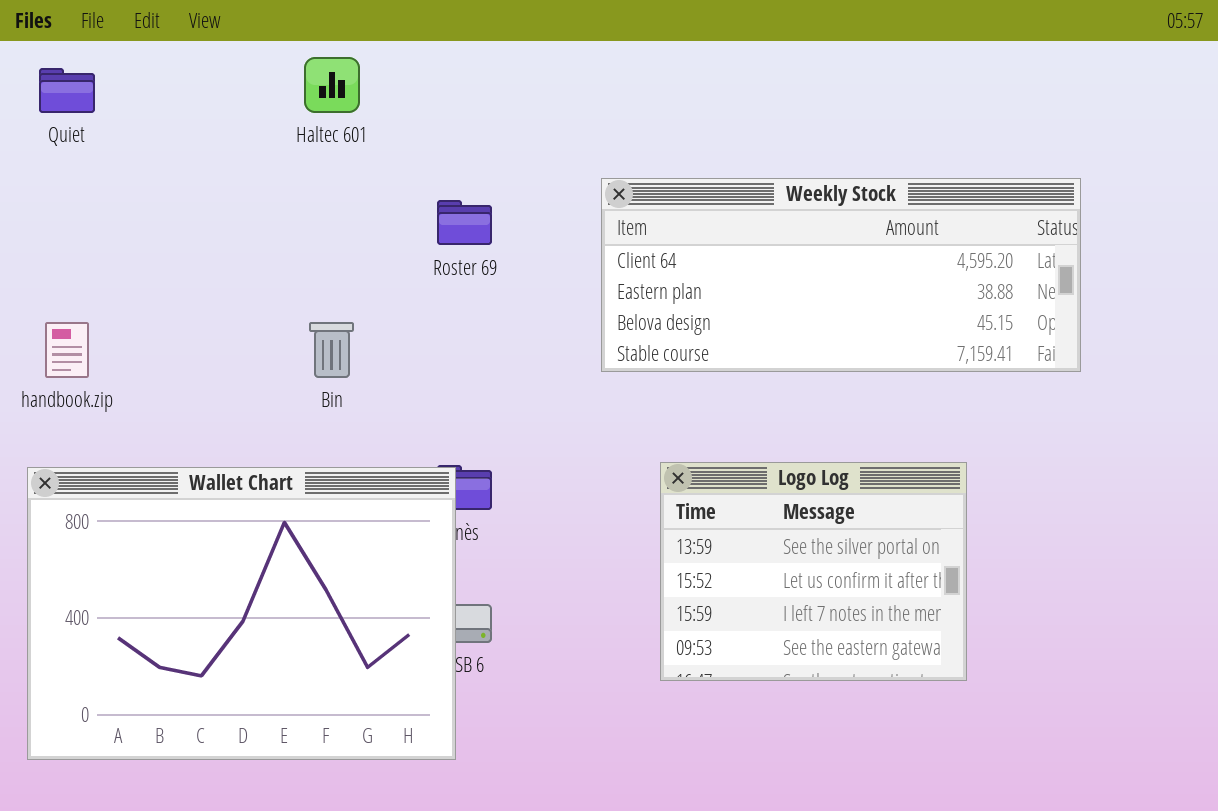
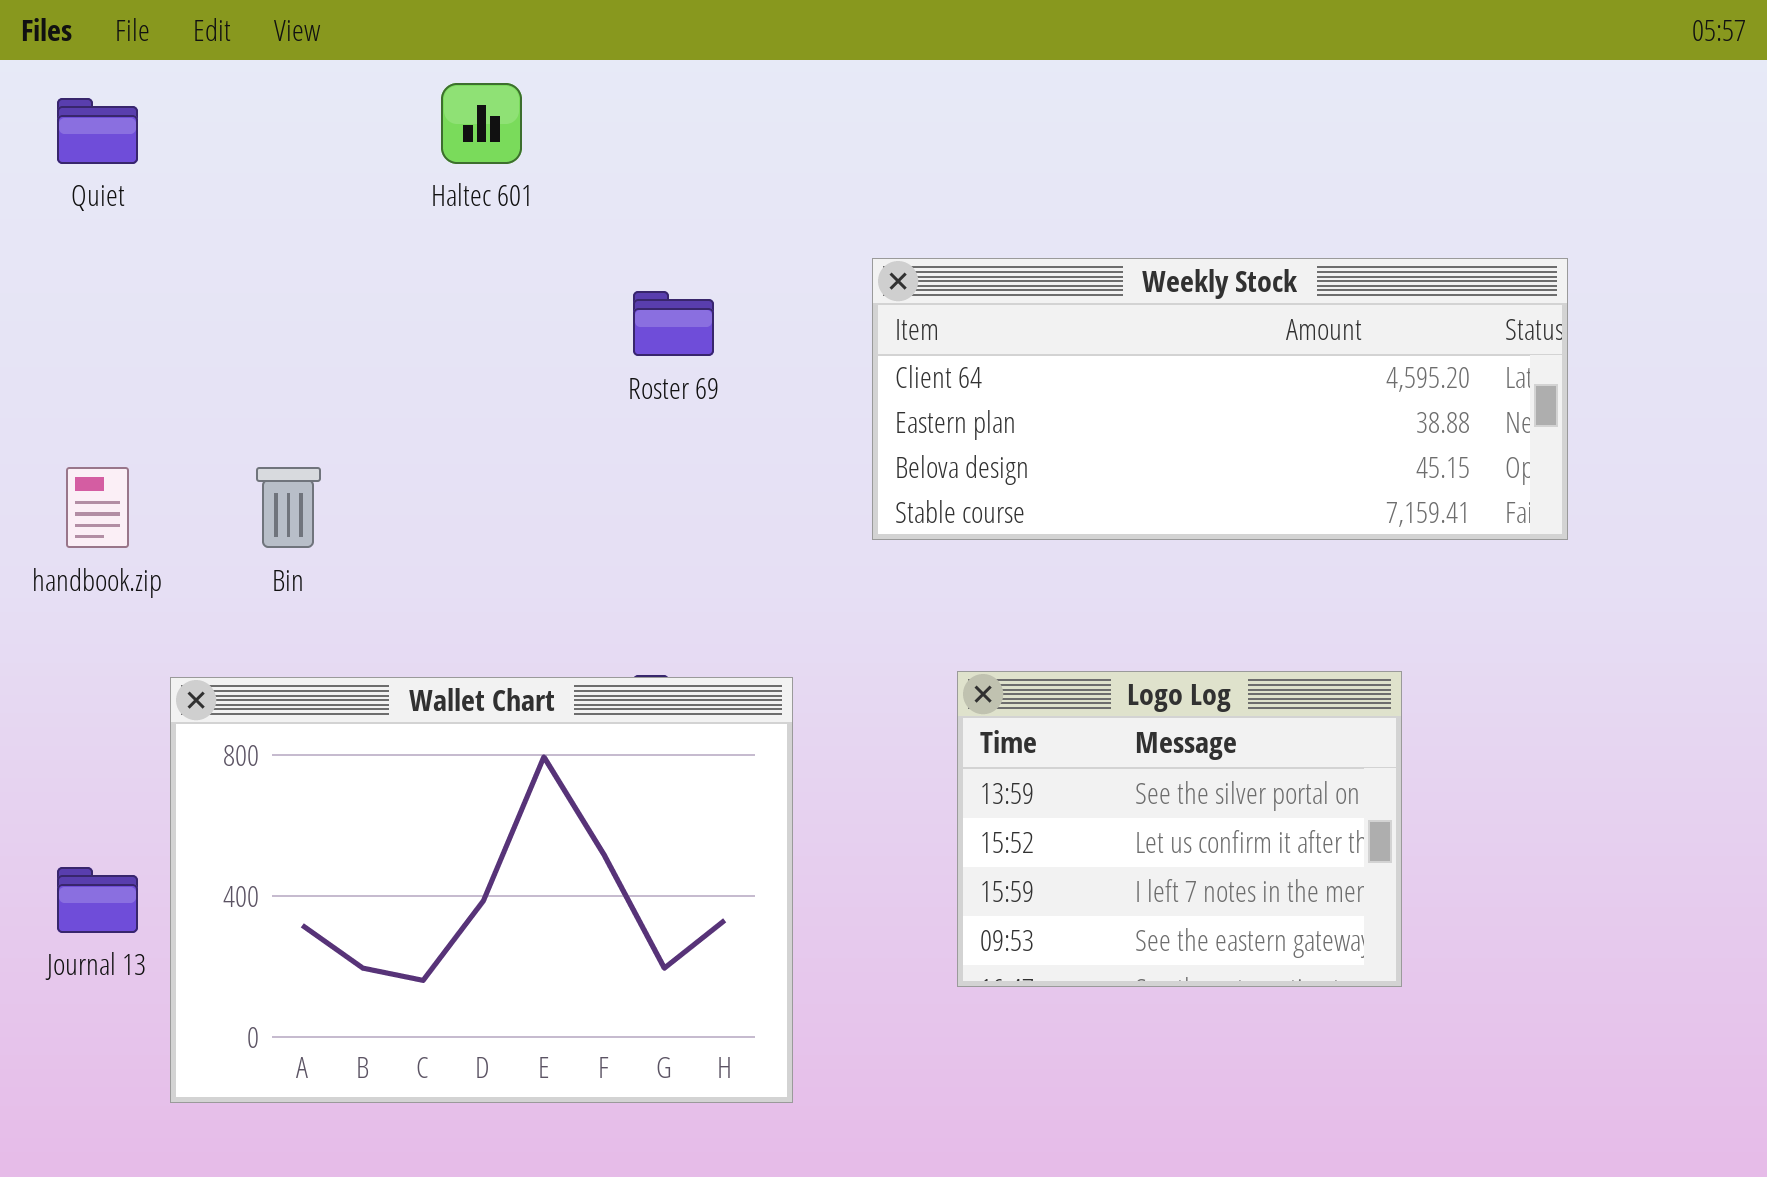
Bin: [309,322,354,378] -> [256,467,321,548], moved
Wallet Chart: [27,467,456,760] -> [170,677,793,1103], moved

